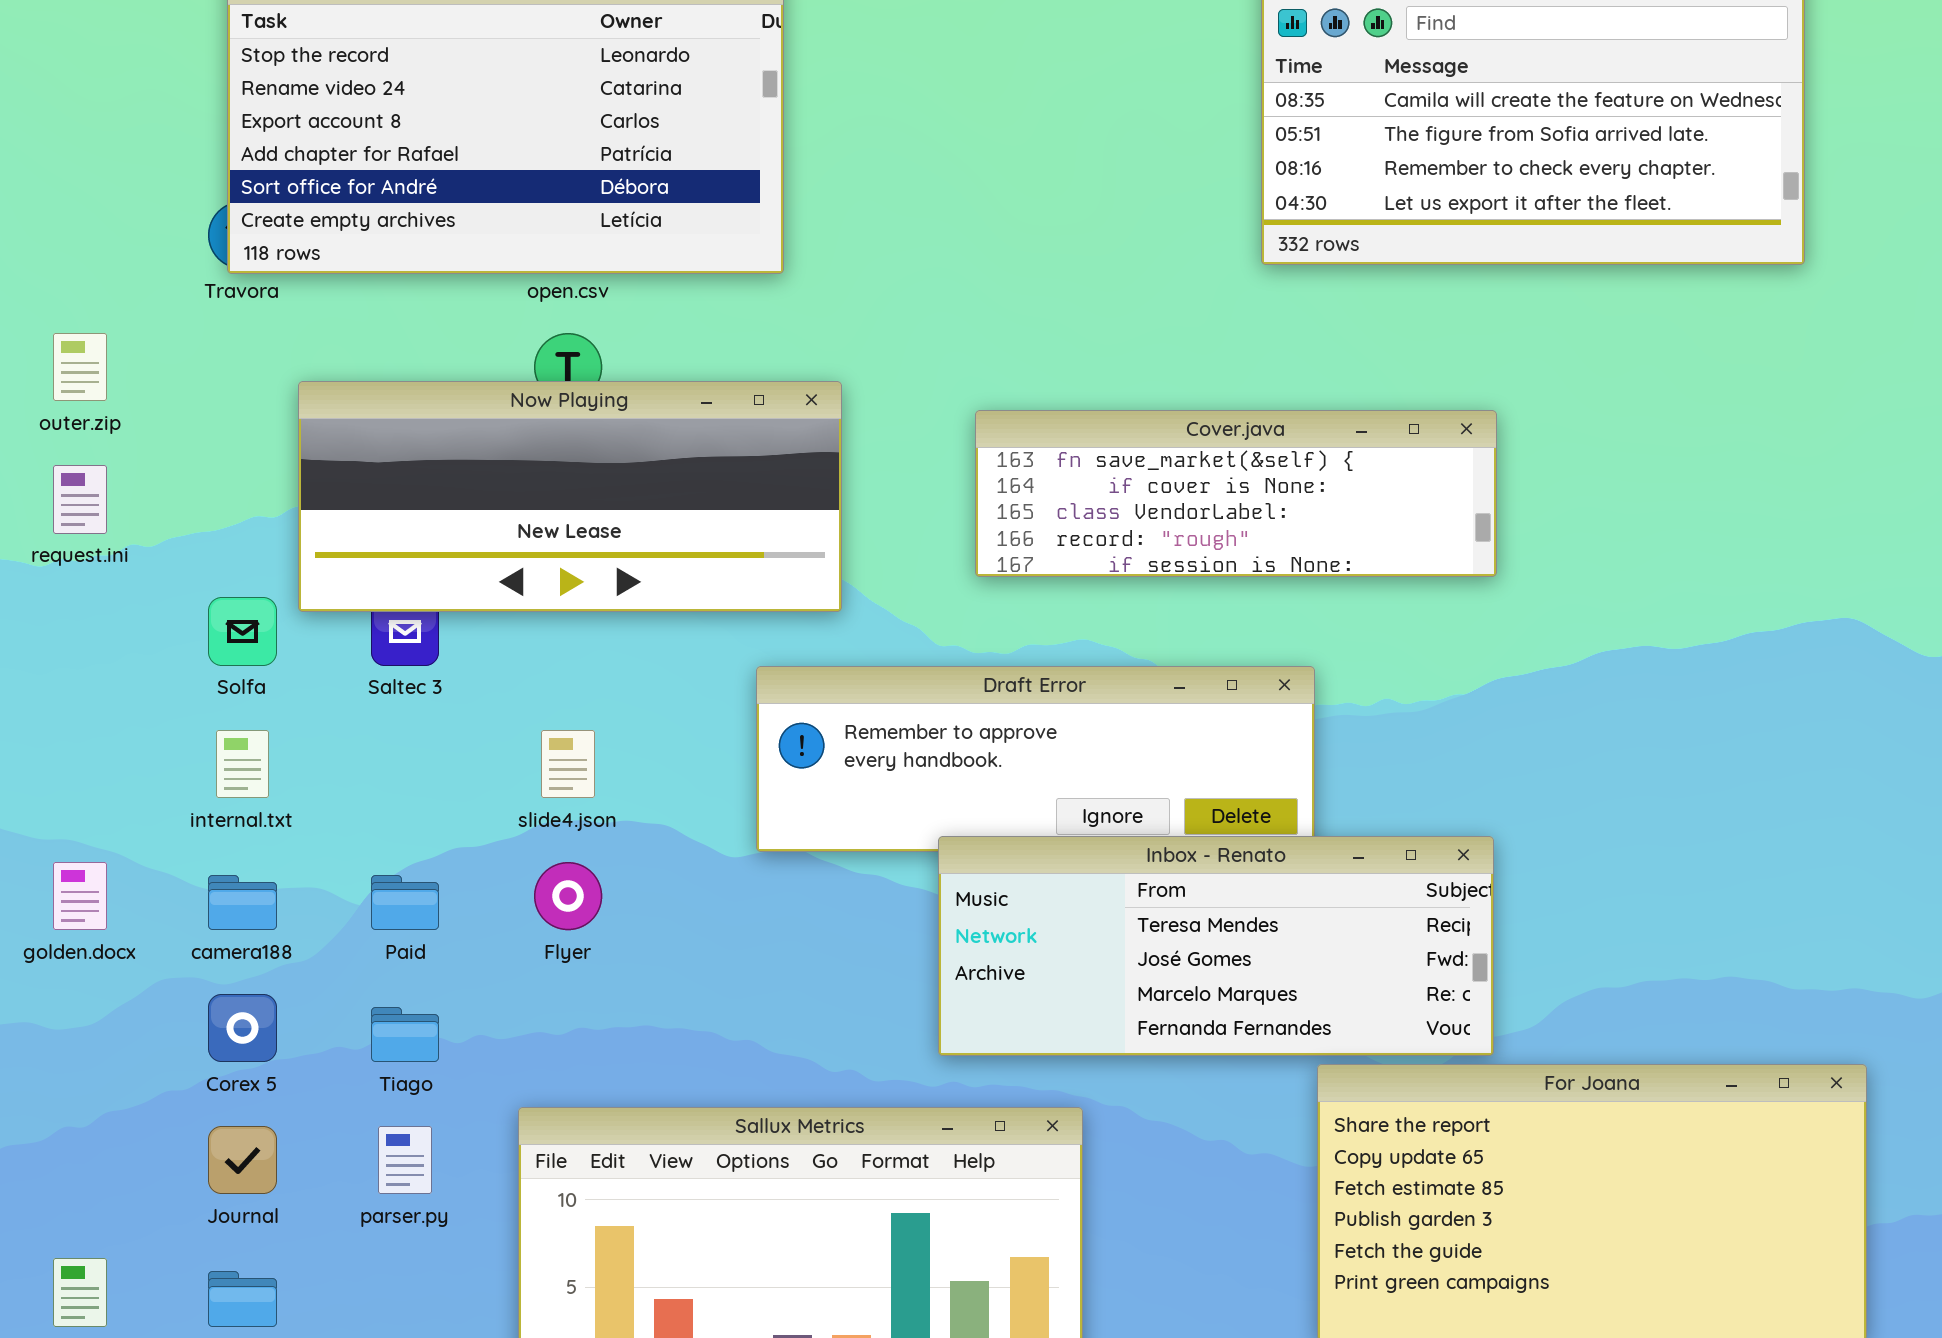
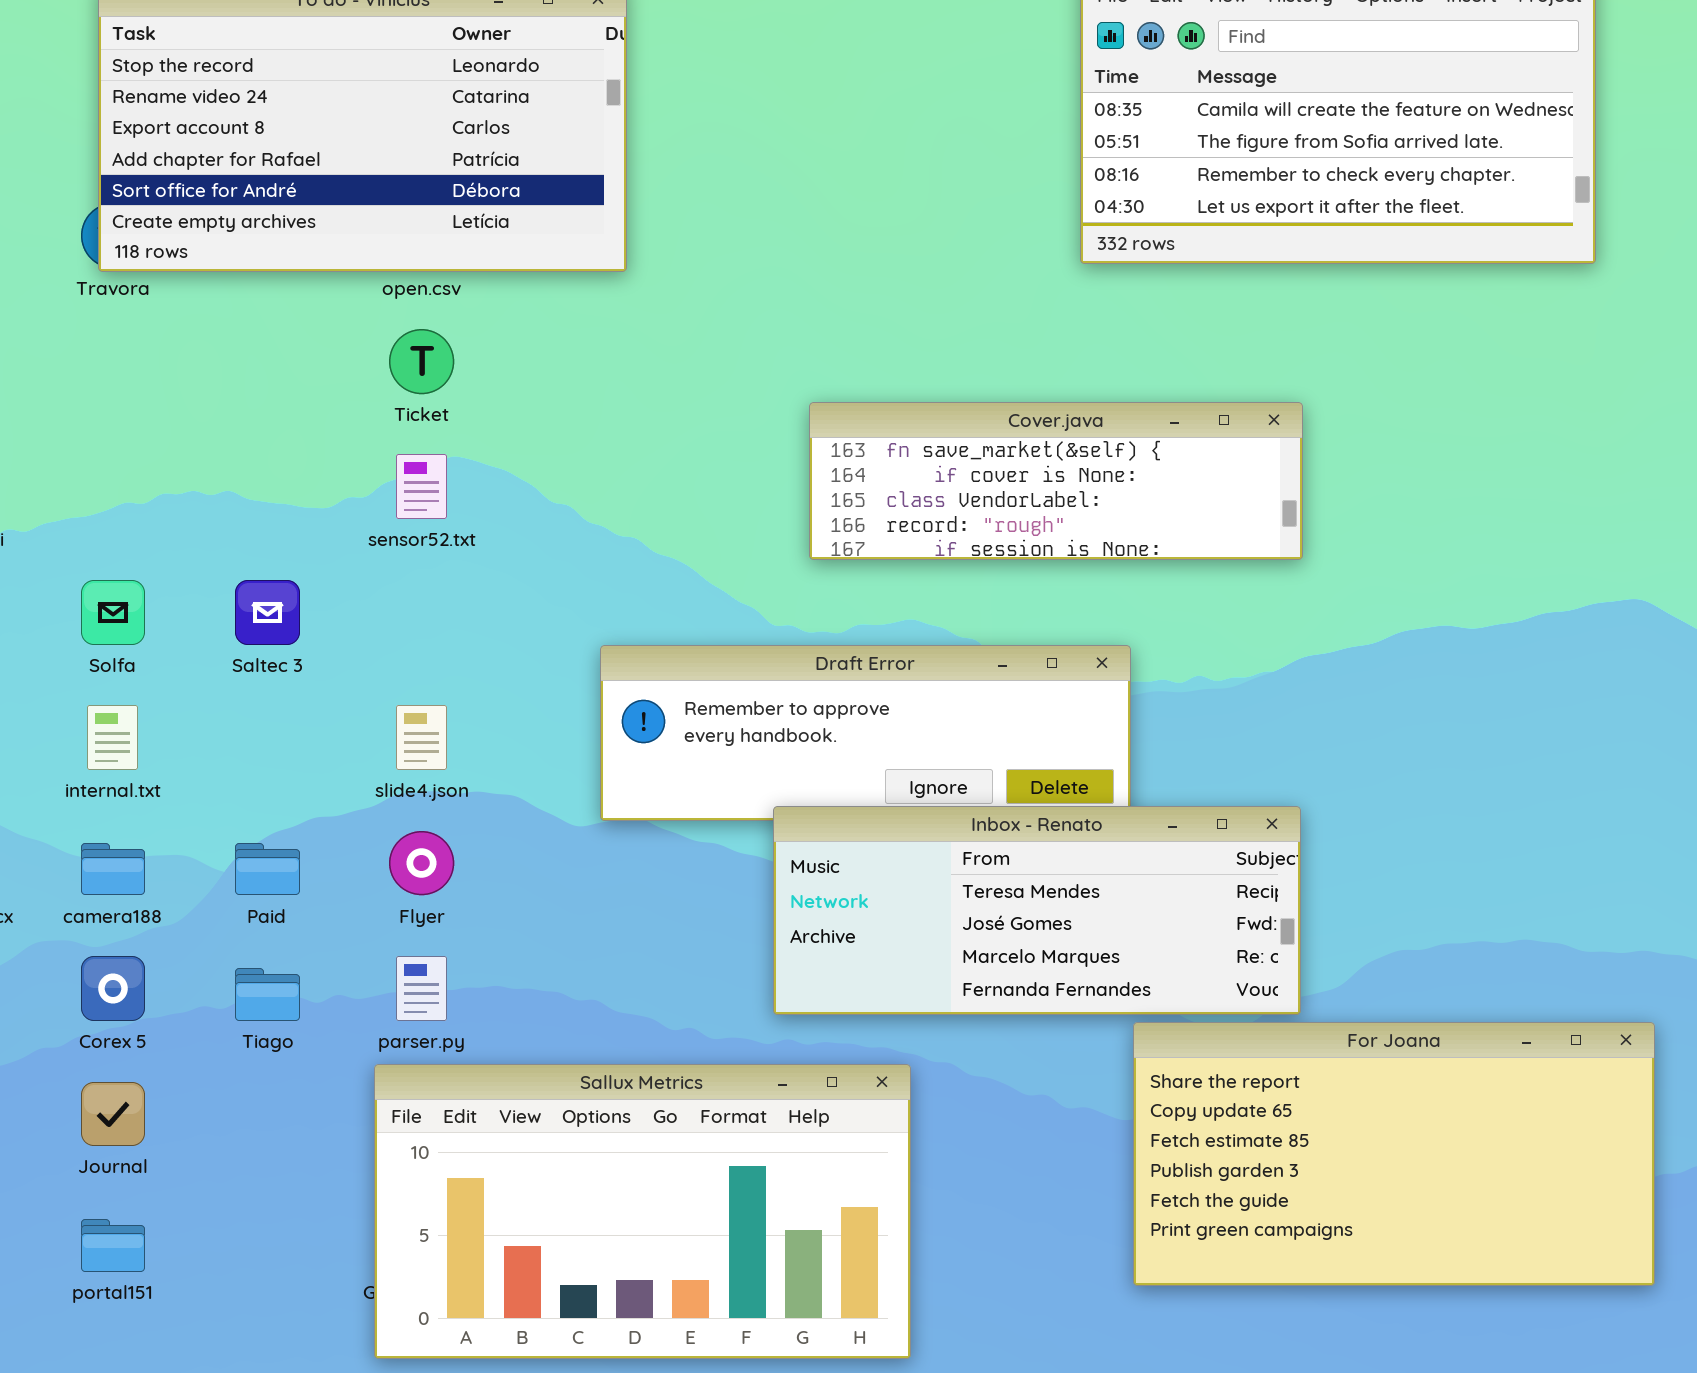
Now Playing: [298,381,842,612] -> none, closed
parser.py: [378,1126,432,1194] -> [396,956,447,1021], moved

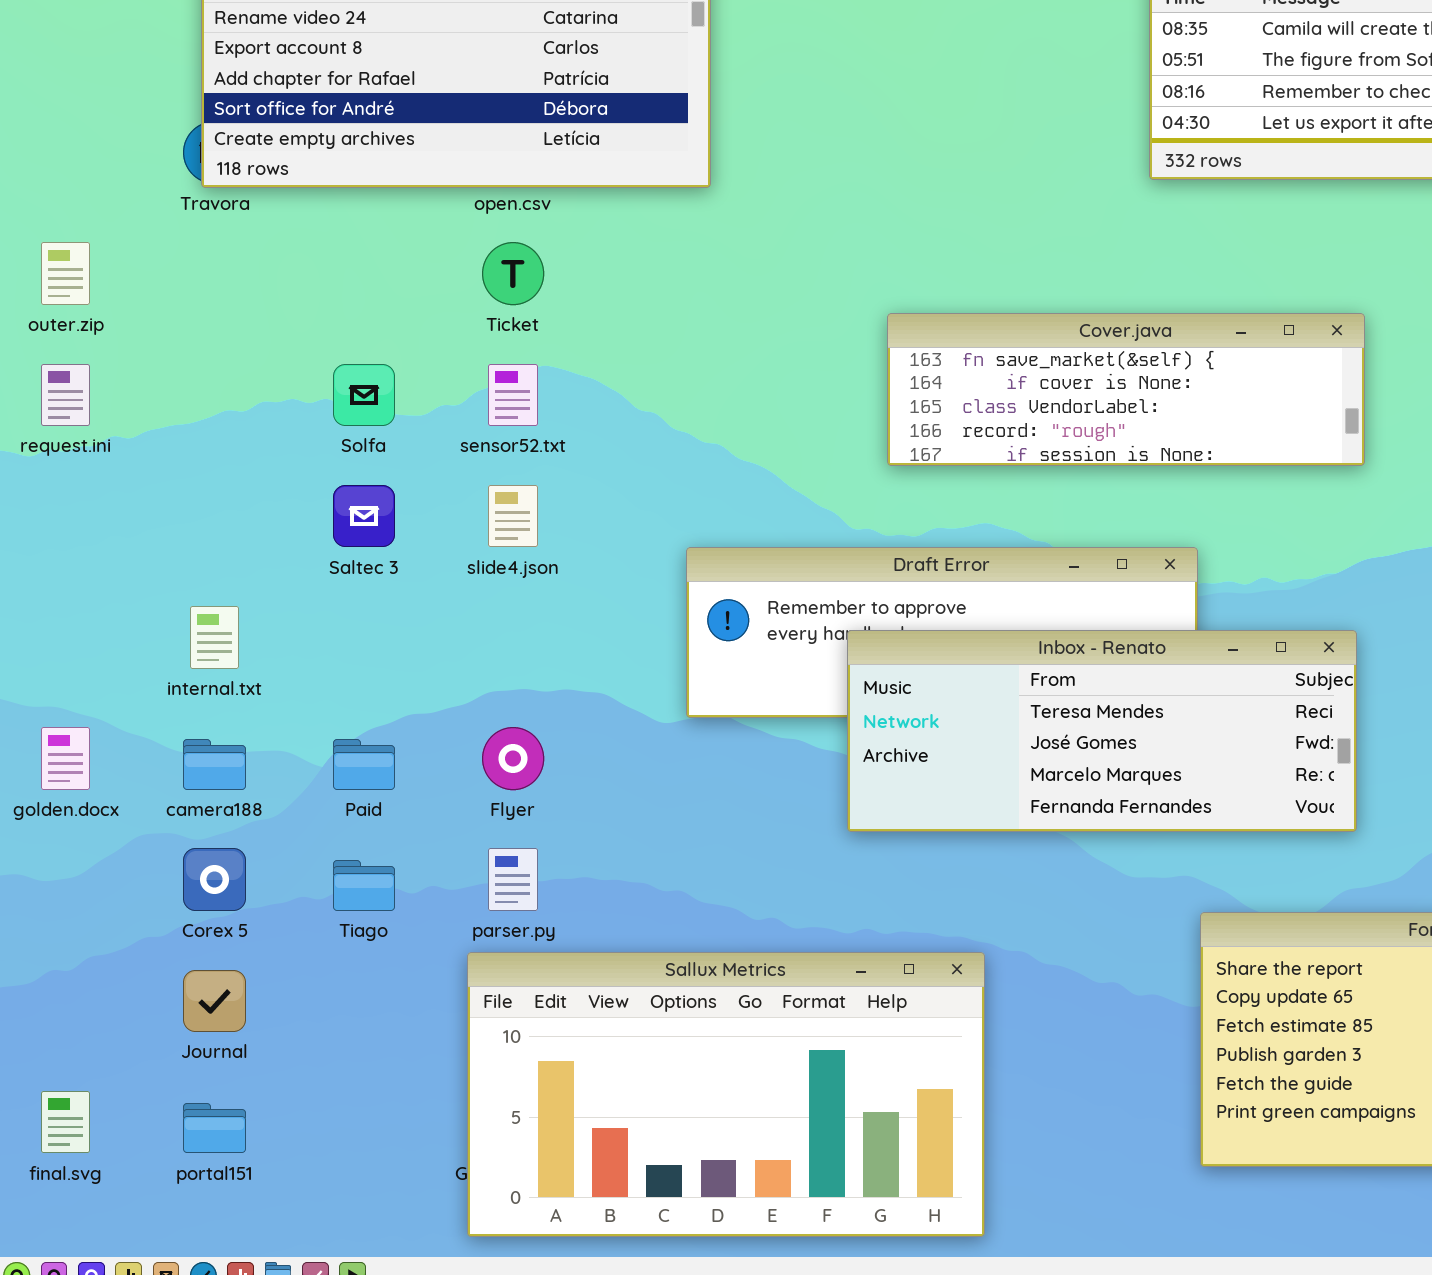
Solfa: [81,580,145,645] -> [333,364,395,426], moved
slide4.json: [396,705,447,770] -> [488,485,538,547], moved
Inbox - Renato: [773,806,1301,1015] -> [847,630,1357,832], moved

